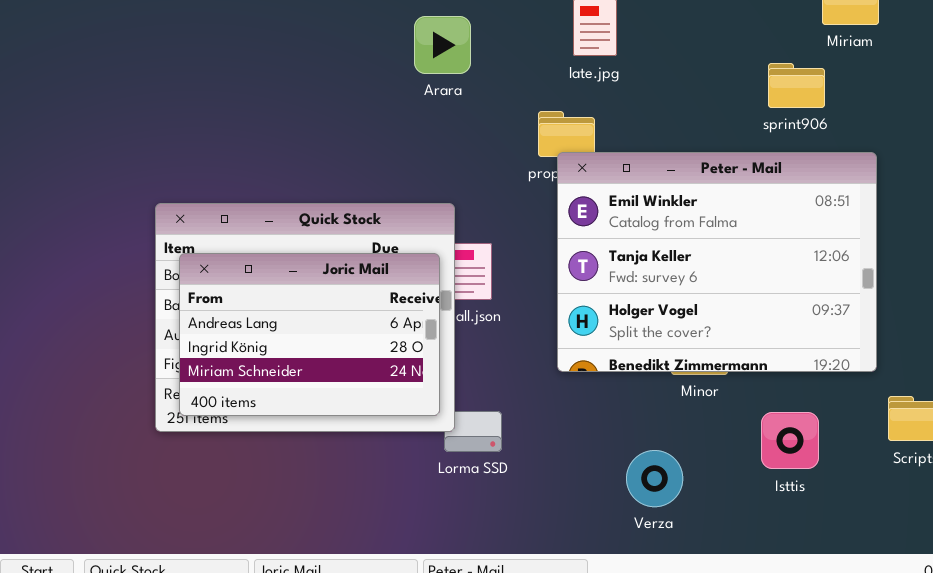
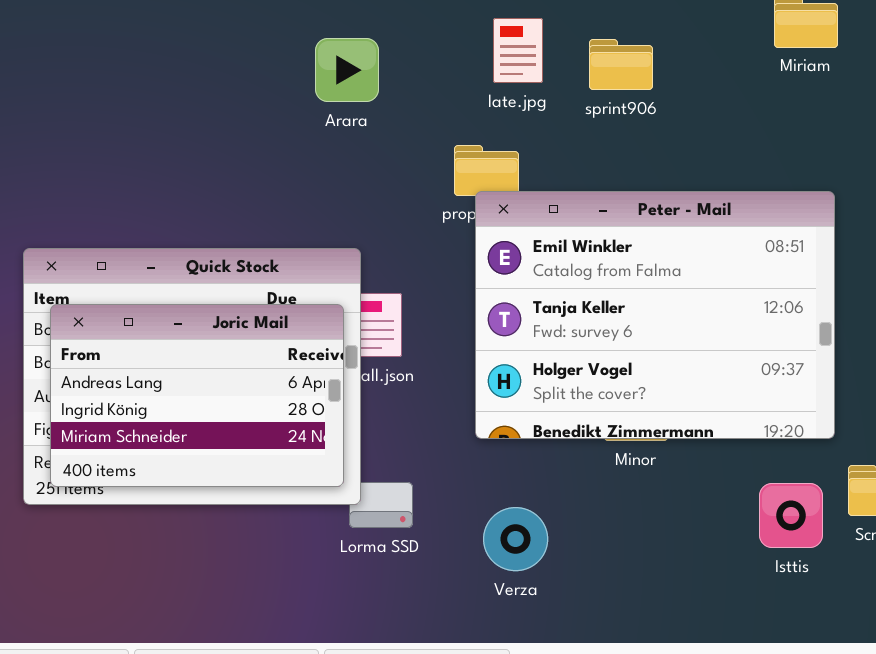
sprint906: [768,63,825,108] -> [589,39,653,90], moved
Isttis: [761,412,819,469] -> [759,483,823,548], moved
Verza: [626,450,683,507] -> [483,507,548,571], moved

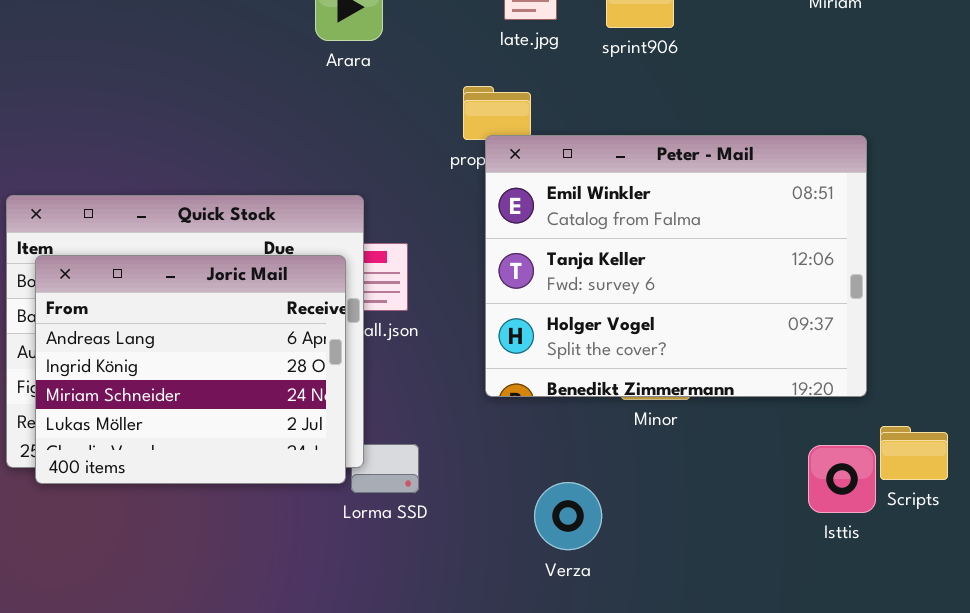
Joric Mail: [50,304,344,487] -> [35,255,346,484], resized
Isttis: [759,483,823,548] -> [808,445,876,513], moved
Verza: [483,507,548,571] -> [534,482,602,550], moved

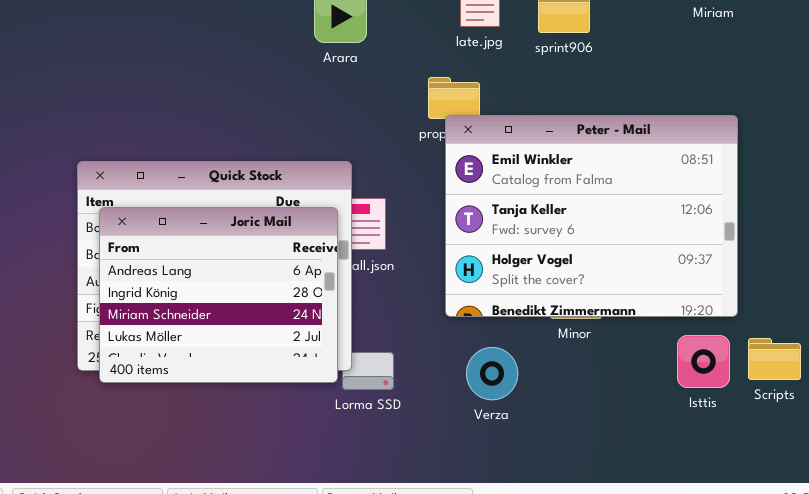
Isttis: [808,445,876,513] -> [677,335,730,388], moved
Verza: [534,482,602,550] -> [466,347,518,400], moved

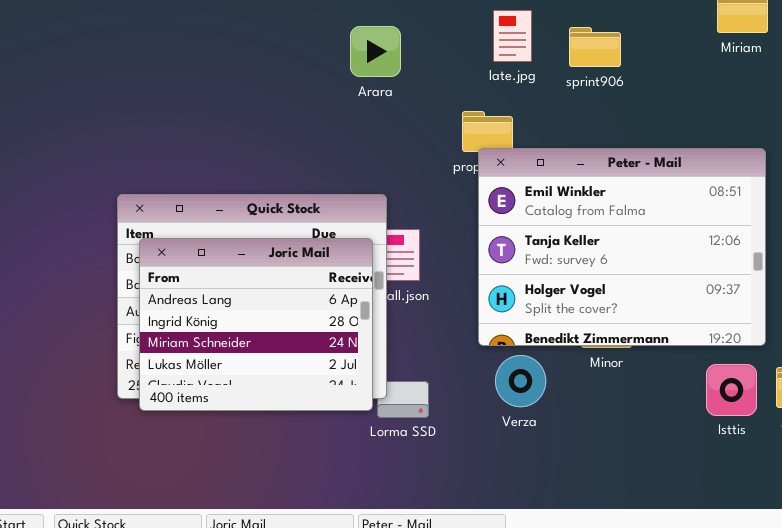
Verza: [466,347,518,400] -> [495,355,546,407], moved

